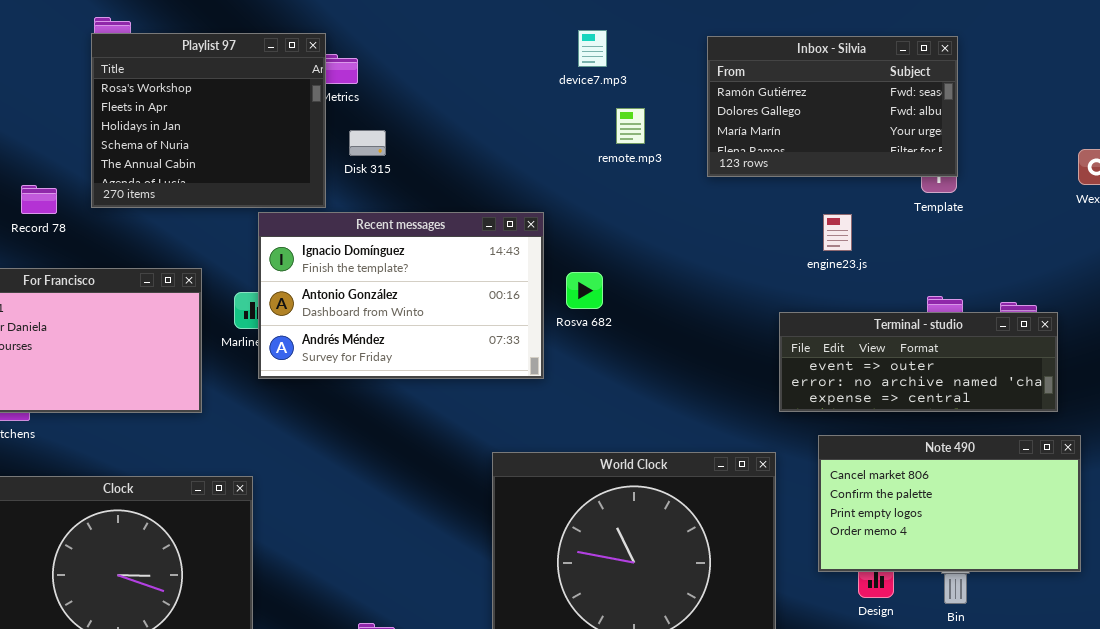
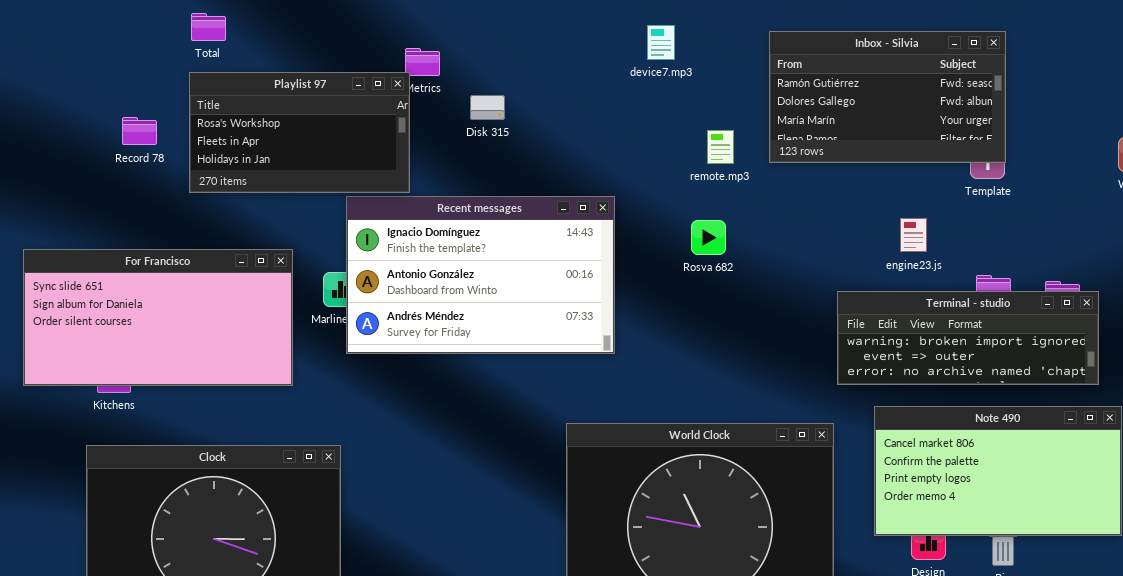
Playlist 97: [91,33,326,208] -> [189,72,410,193], resized
remote.mp3: [616,108,645,144] -> [707,130,734,164], moved
Disk 315: [349,130,386,156] -> [470,95,505,120], moved
Record 78: [21,185,57,214] -> [122,117,157,145], moved
engine23.js: [823,214,852,251] -> [900,218,927,252], moved
Rosva 682: [566,272,603,309] -> [691,220,726,255], moved
Terminal - studio: [779,312,1058,412] -> [837,291,1099,385], scrolled up 1 row

